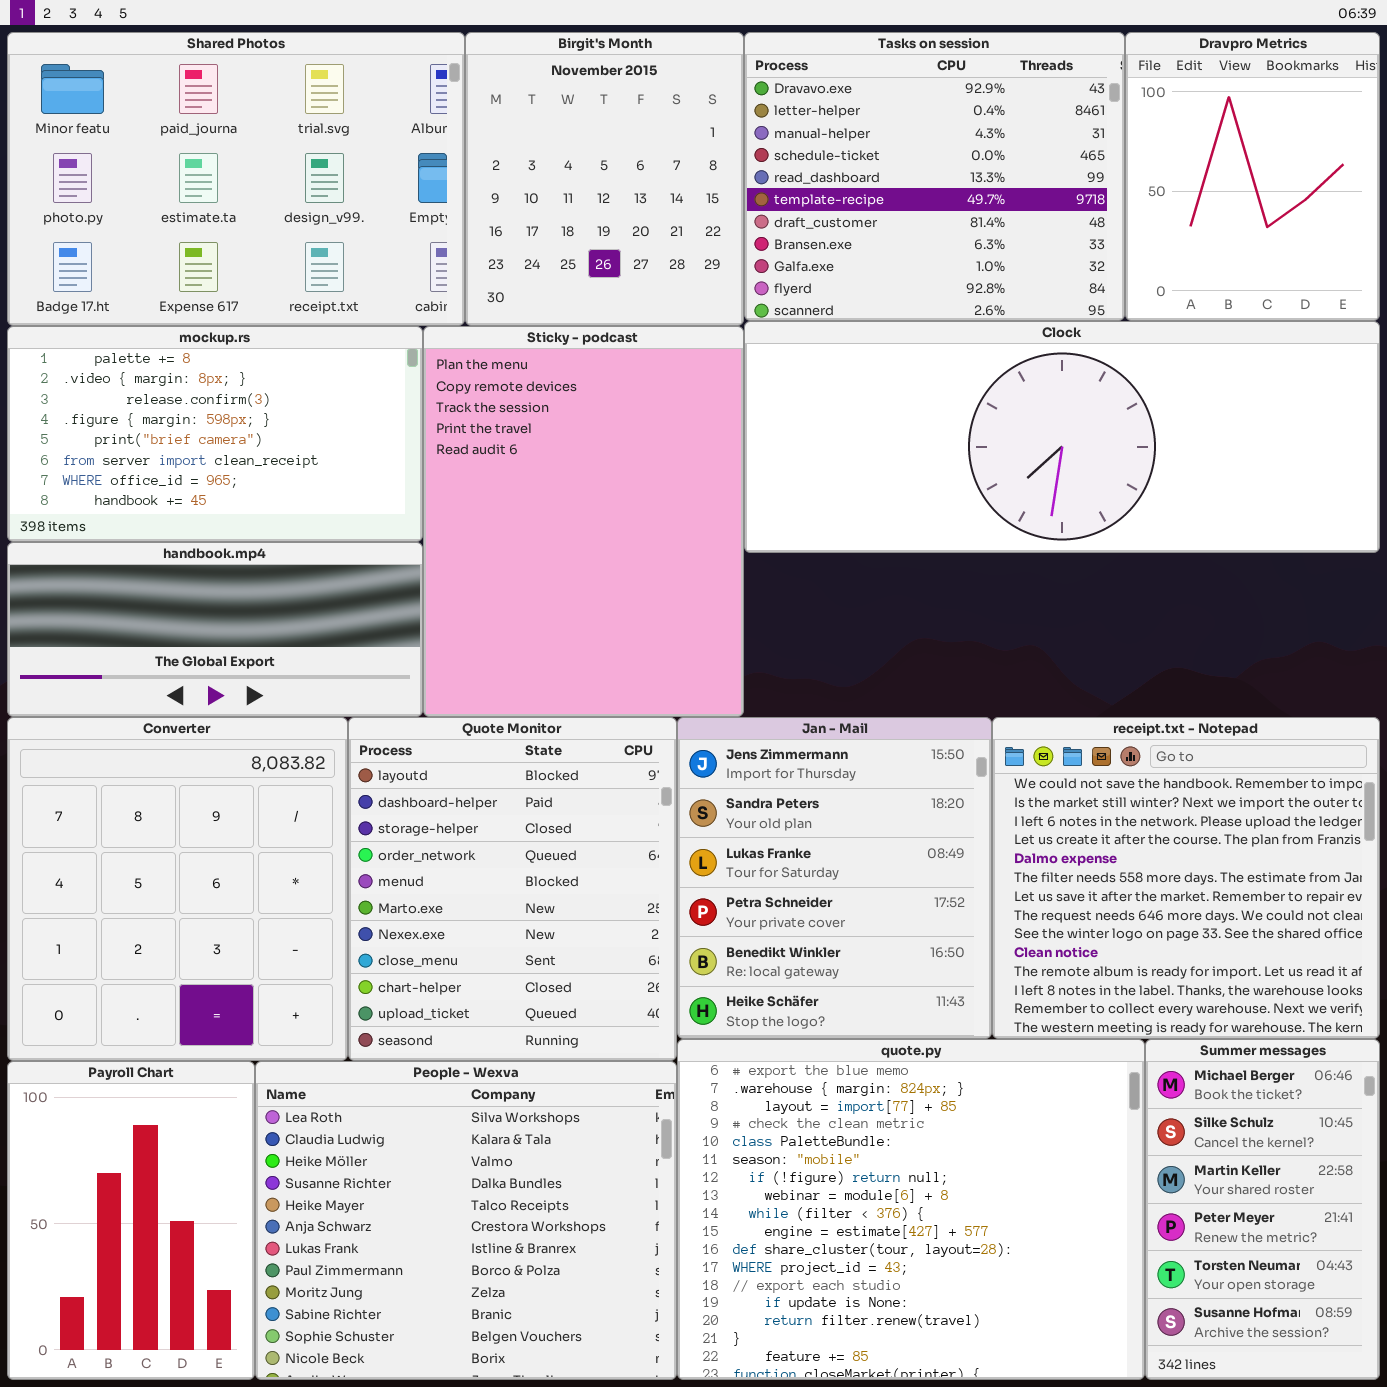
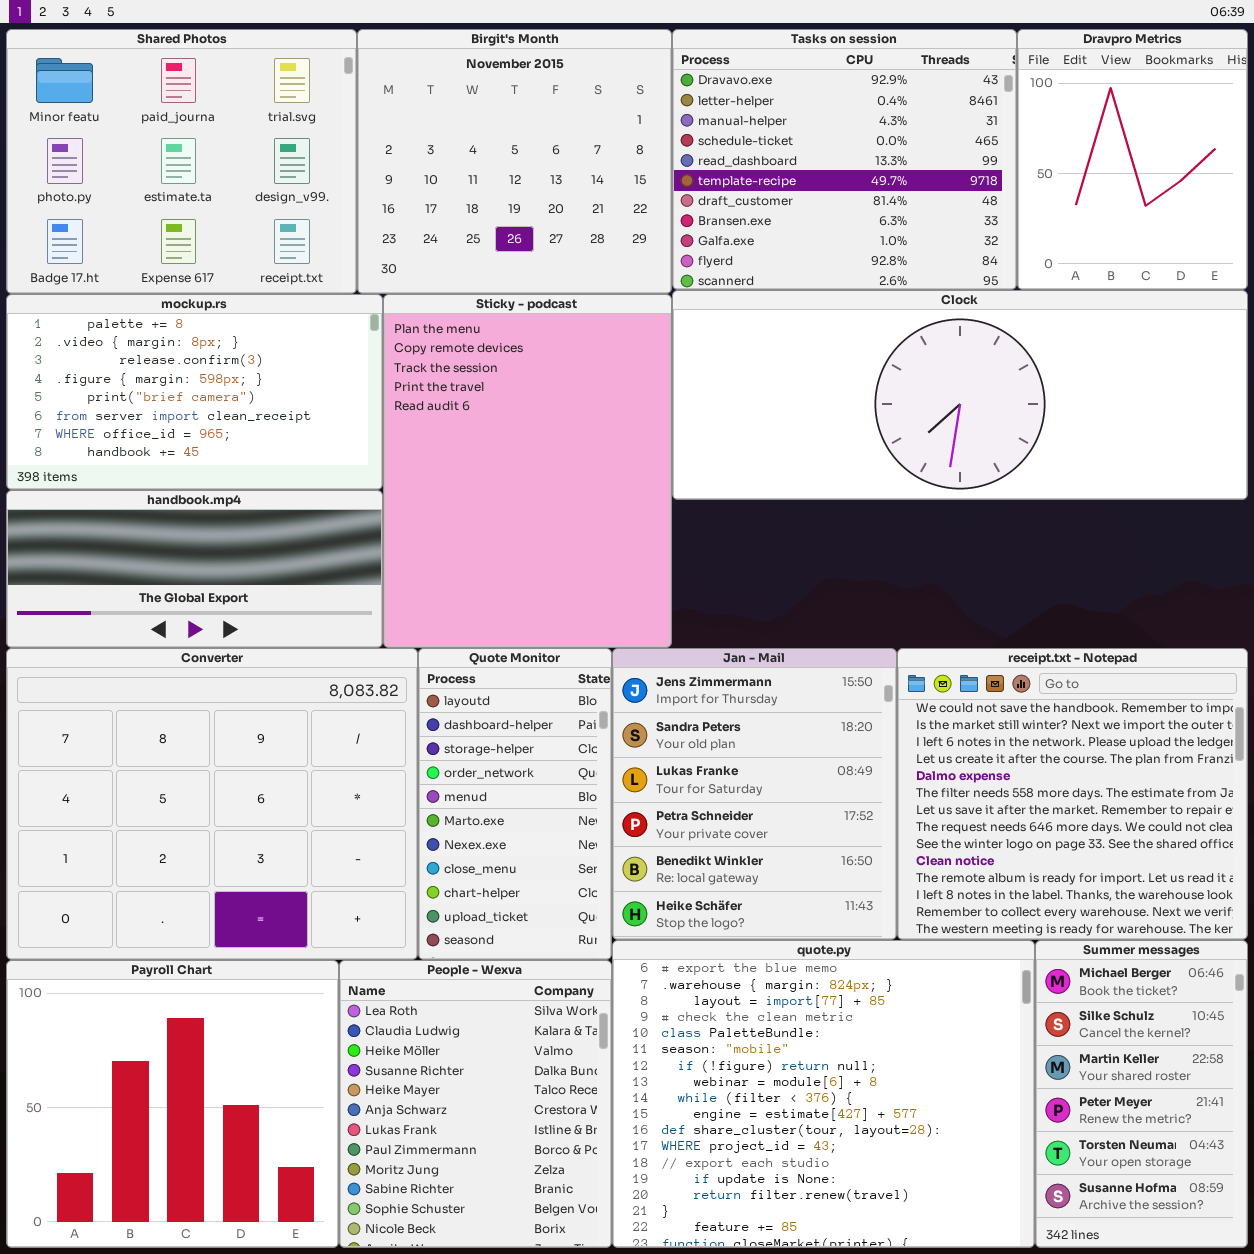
Shared Photos: [7,32,465,326] -> [6,29,357,294], resized
Birgit's Month: [465,32,744,326] -> [357,29,672,294], resized
Converter: [7,717,348,1061] -> [6,648,418,960], resized
Quote Monitor: [348,717,677,1061] -> [418,648,612,960], resized
Payroll Chart: [7,1061,255,1380] -> [6,960,339,1248], resized
People - Wexva: [255,1061,677,1380] -> [339,960,612,1248], resized

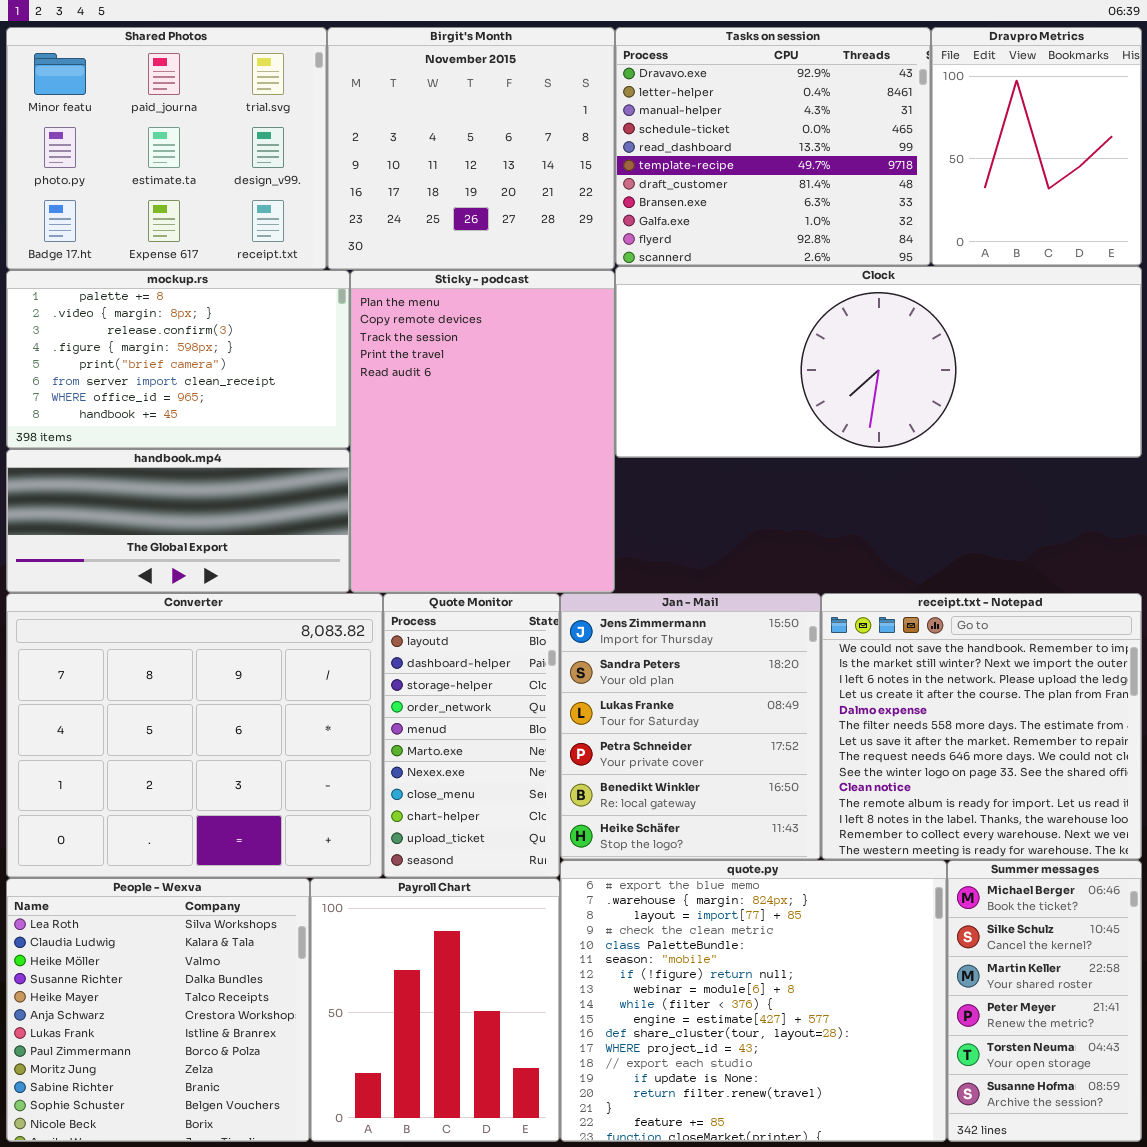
Payroll Chart: [6,960,339,1248] -> [310,878,560,1142], moved, resized
People - Wexva: [339,960,612,1248] -> [6,878,310,1142], moved, resized

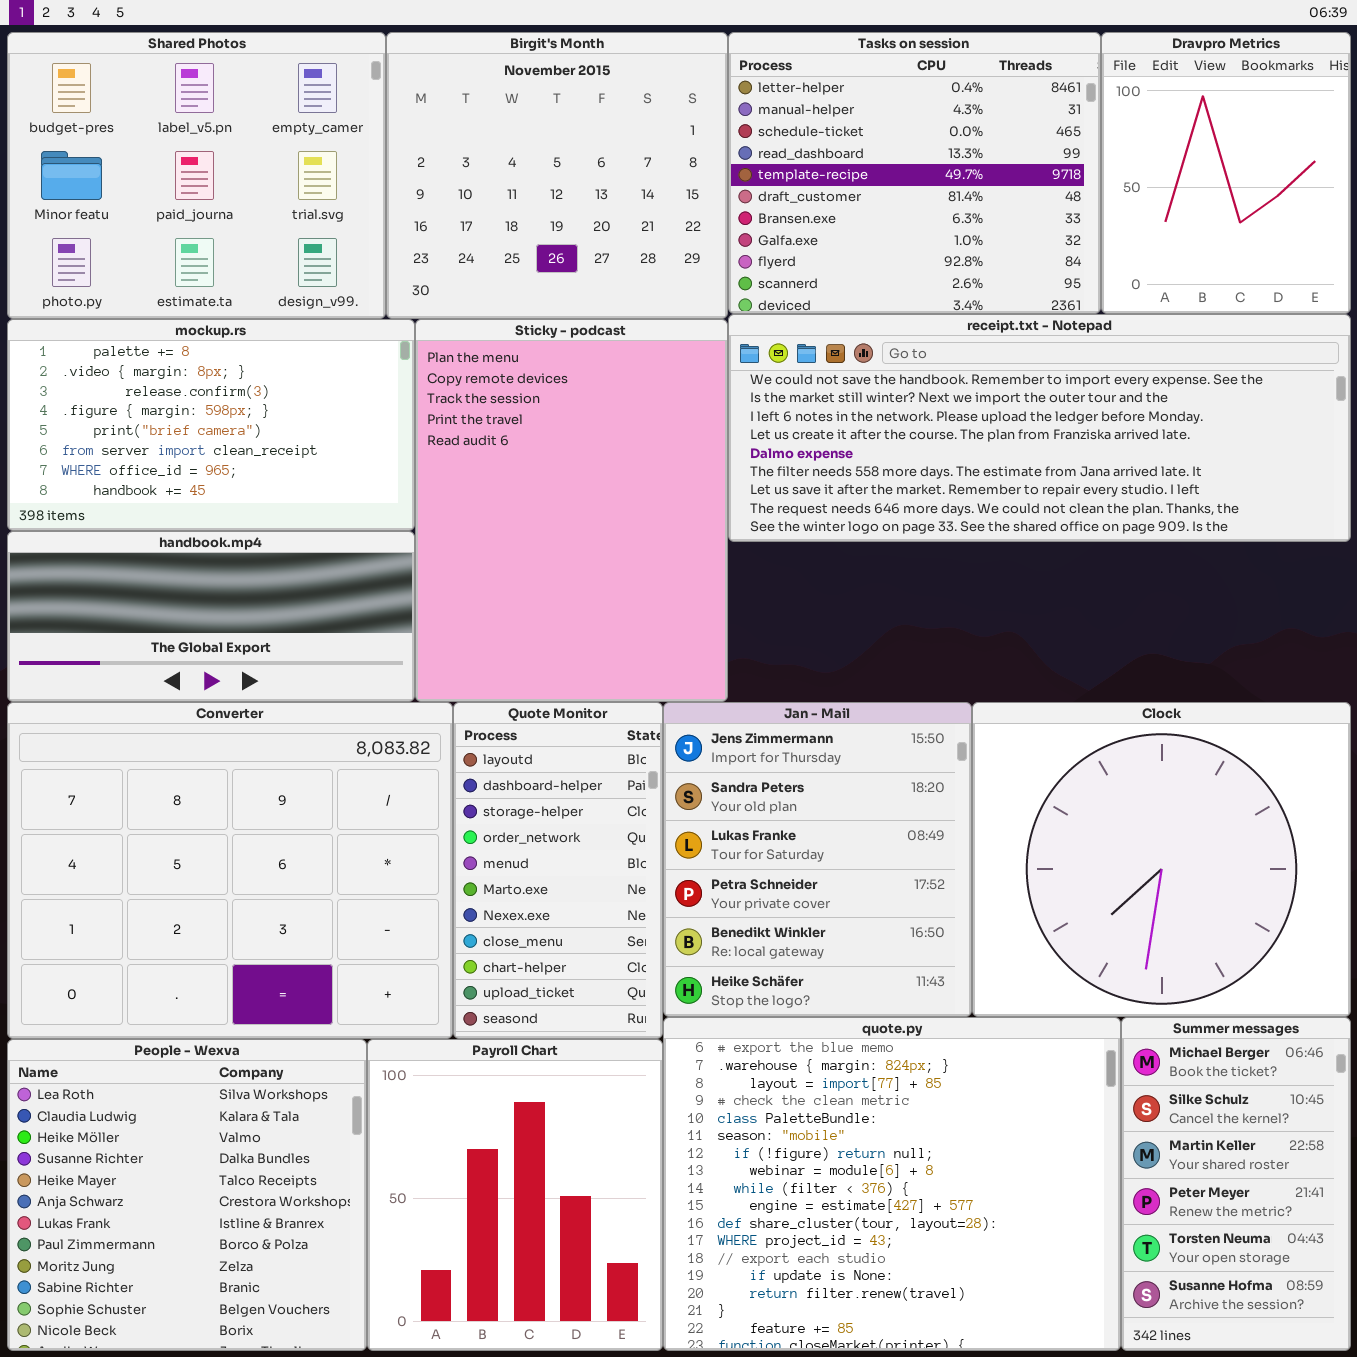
Shared Photos: [6,27,327,270] -> [7,32,386,319], scrolled up 1 row
Tasks on session: [615,27,931,266] -> [728,32,1101,314], scrolled down 1 row
Clock: [615,266,1142,458] -> [972,702,1351,1017], moved, resized
receipt.txt - Notepad: [821,593,1142,860] -> [728,314,1351,542], moved, resized

